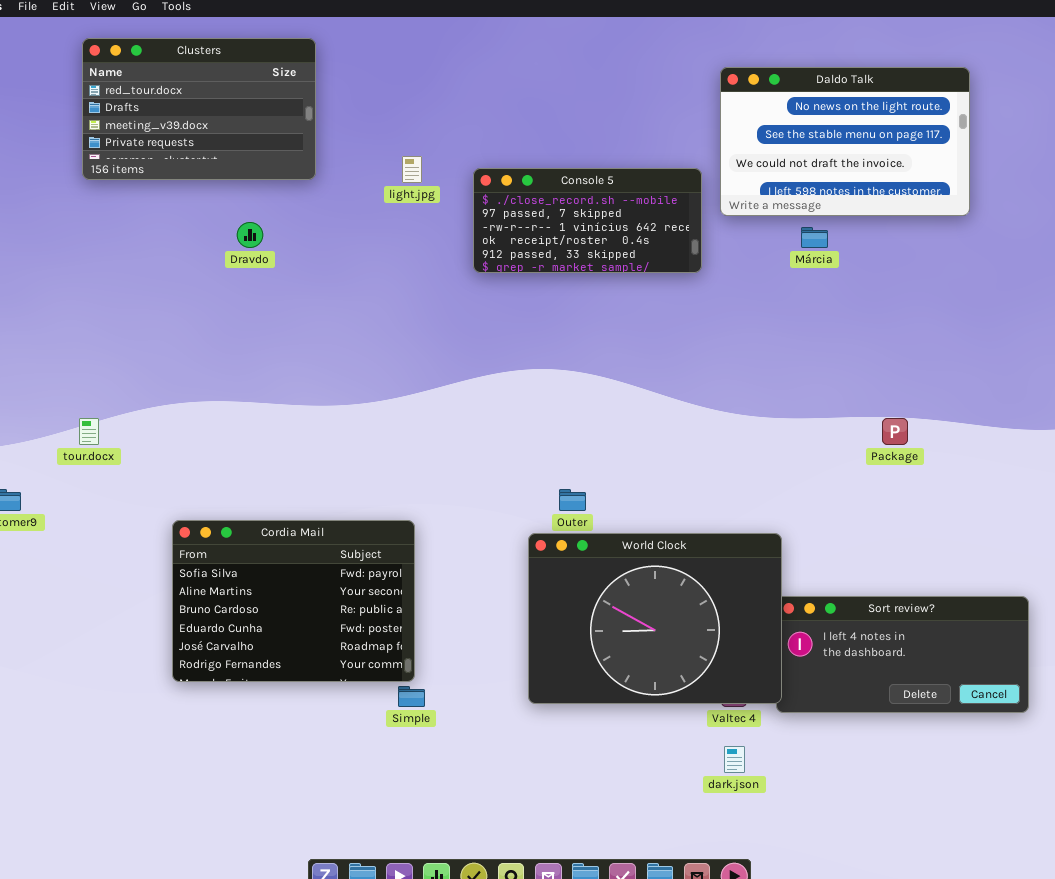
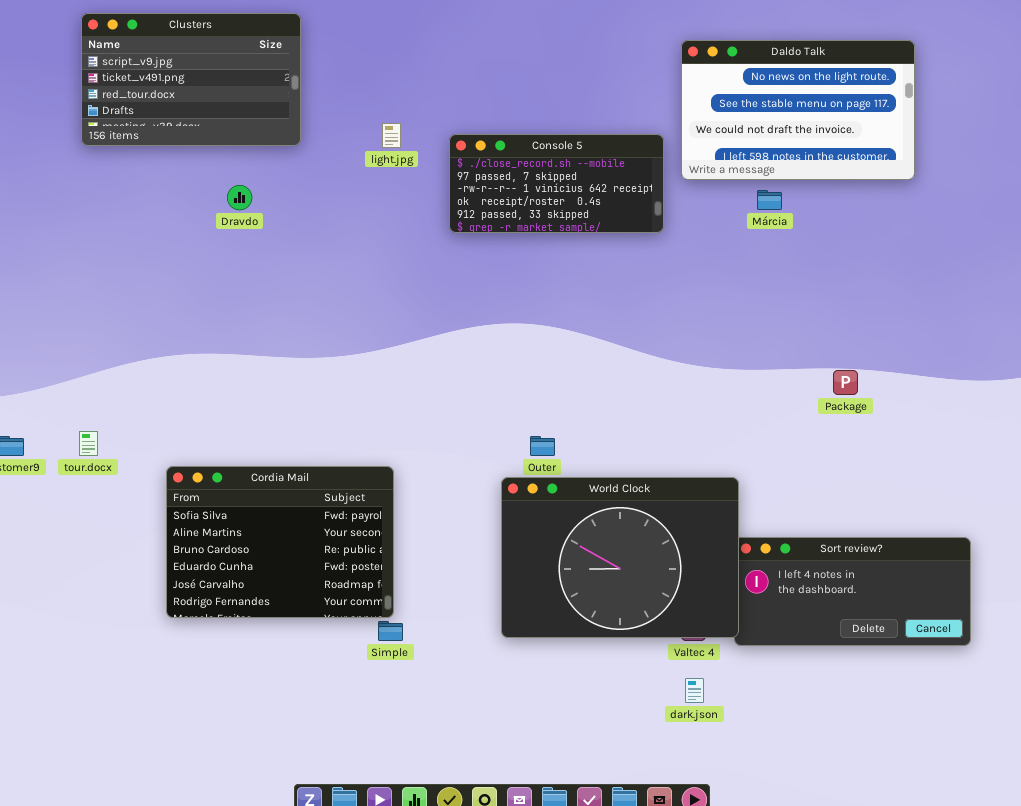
Clusters: [82,38,316,180] -> [81,13,301,146], scrolled up 2 rows
tour.docx: [79,418,99,445] -> [79,431,98,456], moved

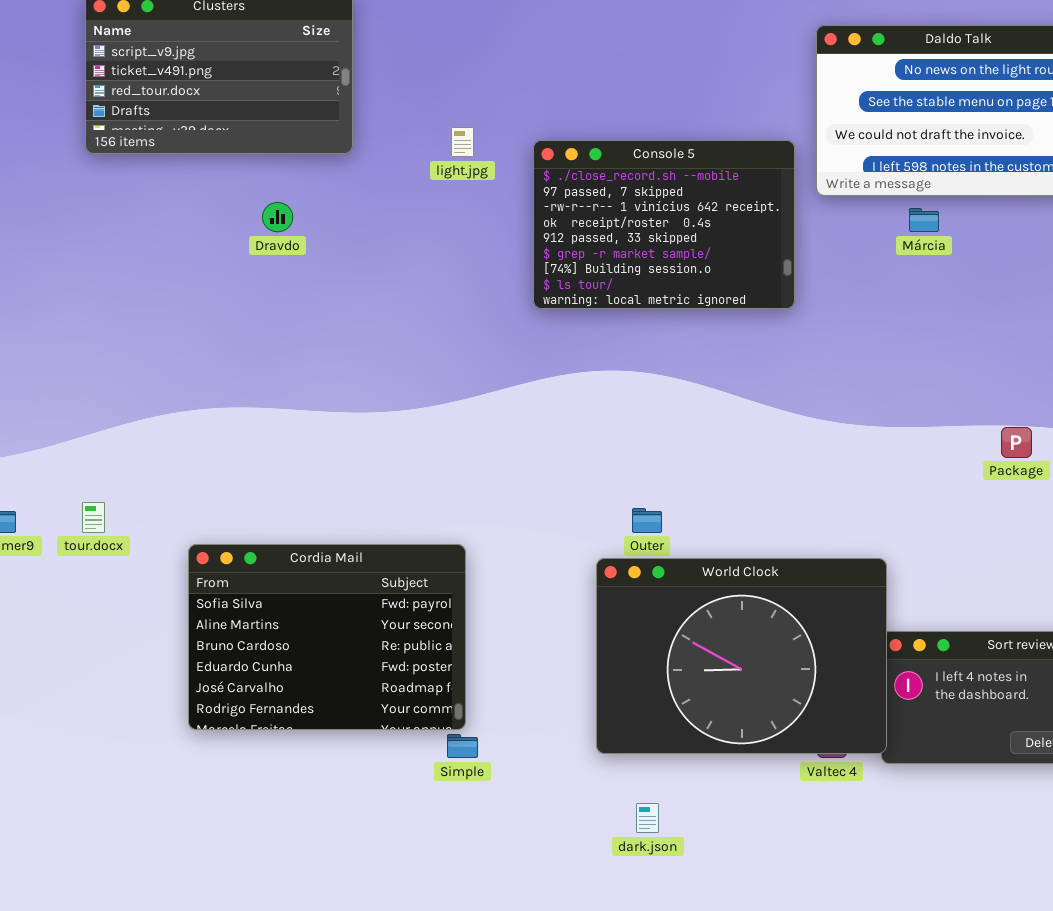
Console 5: [449,134,664,233] -> [533,140,795,309], resized
dark.json: [685,678,704,703] -> [636,803,659,833], moved

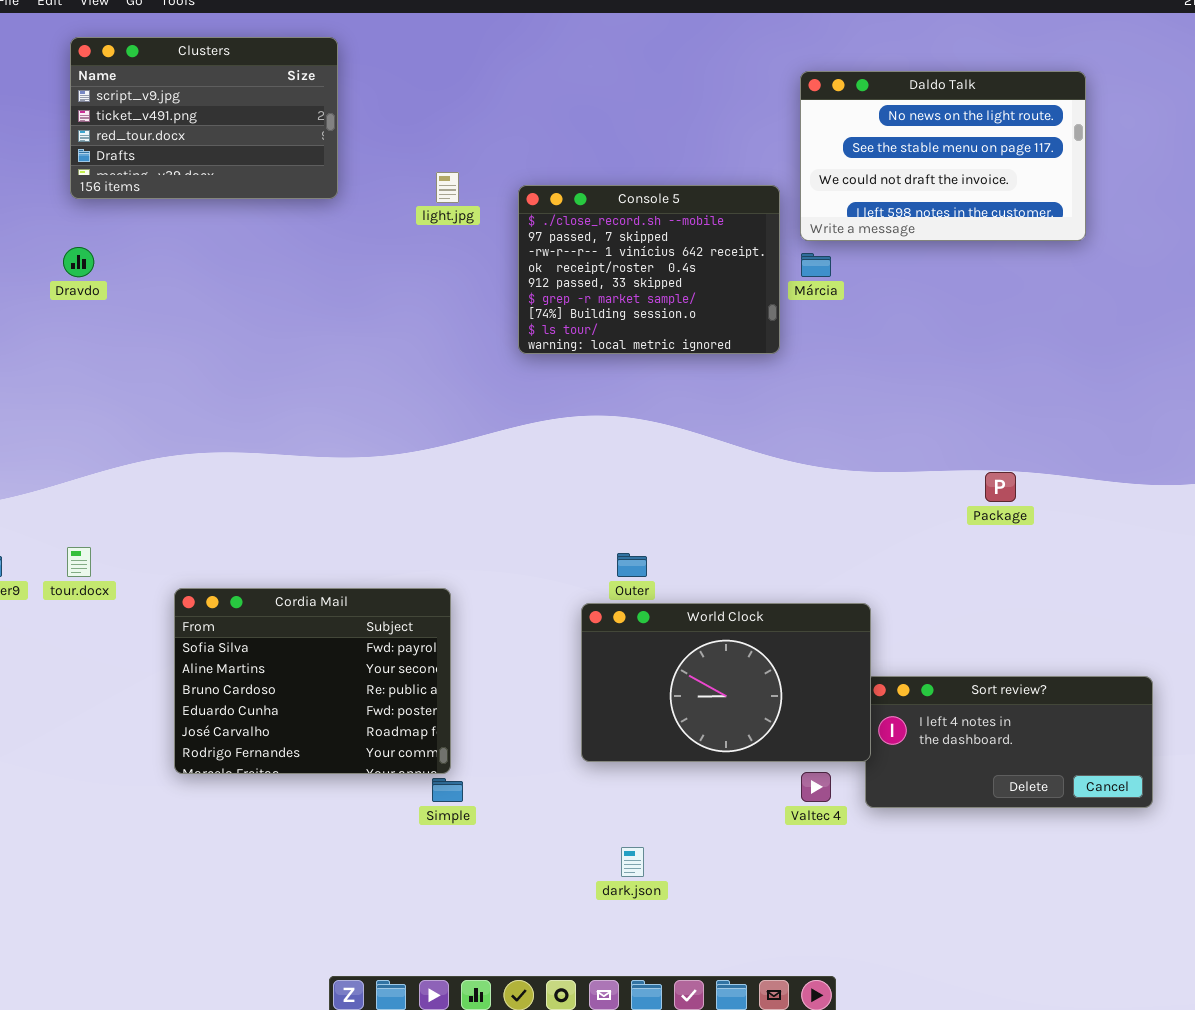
Dravdo: [262,202,293,232] -> [63,247,94,277], moved
Márcia: [909,208,939,232] -> [801,253,831,277], moved
World Clock: [596,558,887,754] -> [581,603,871,762], resized

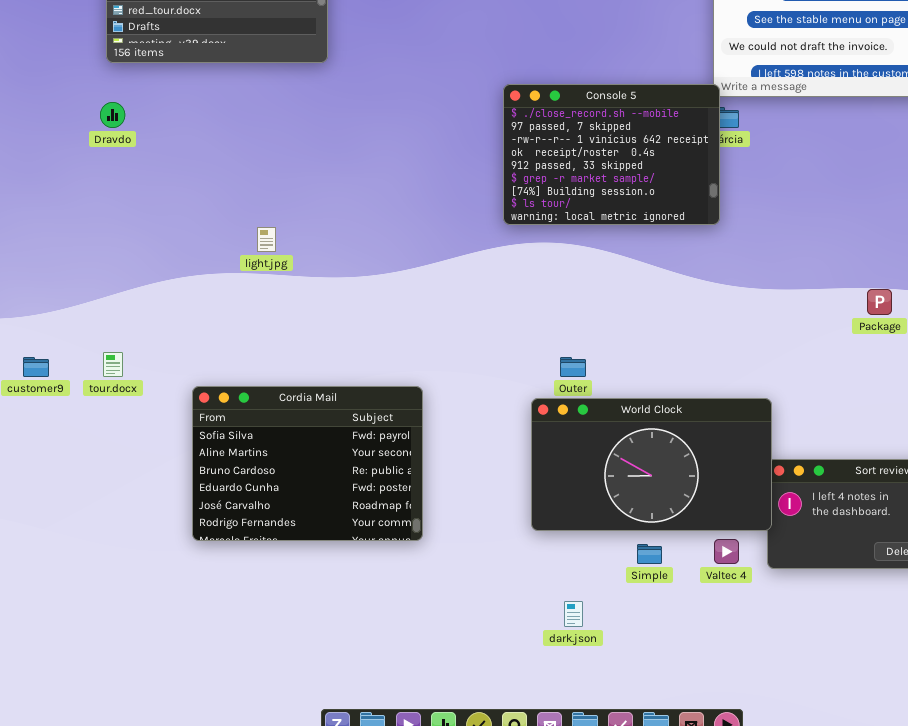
light.jpg: [436,172,459,203] -> [257,227,276,252], moved
Console 5: [518,185,780,354] -> [503,84,720,225], moved
Simple: [432,778,463,802] -> [637,544,662,564], moved

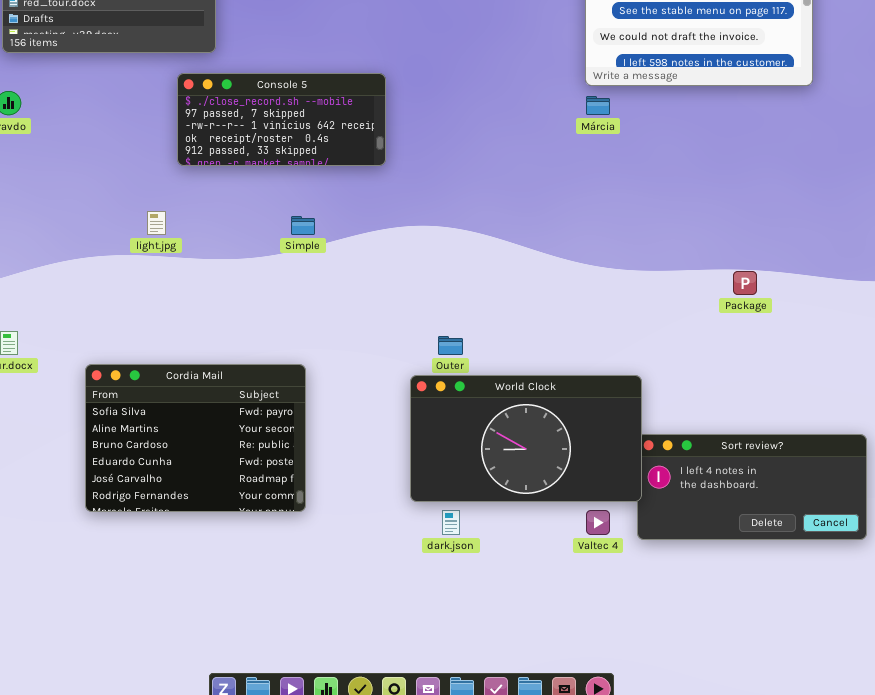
Console 5: [503,84,720,225] -> [177,73,386,166], moved, resized
Simple: [637,544,662,564] -> [291,216,315,235], moved
dark.json: [564,601,583,627] -> [442,510,460,535], moved

